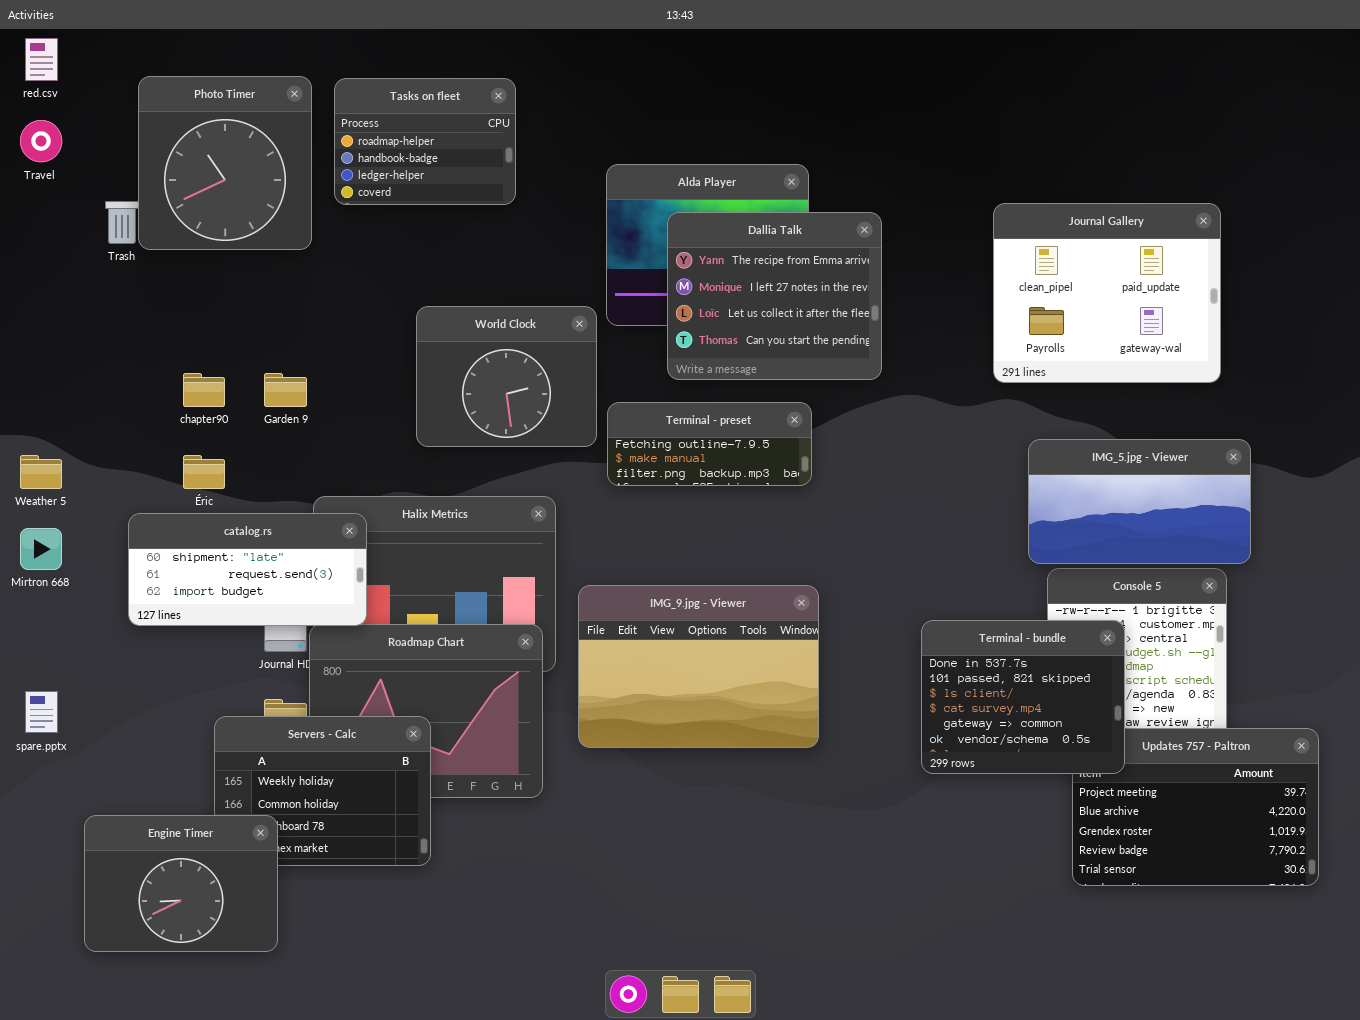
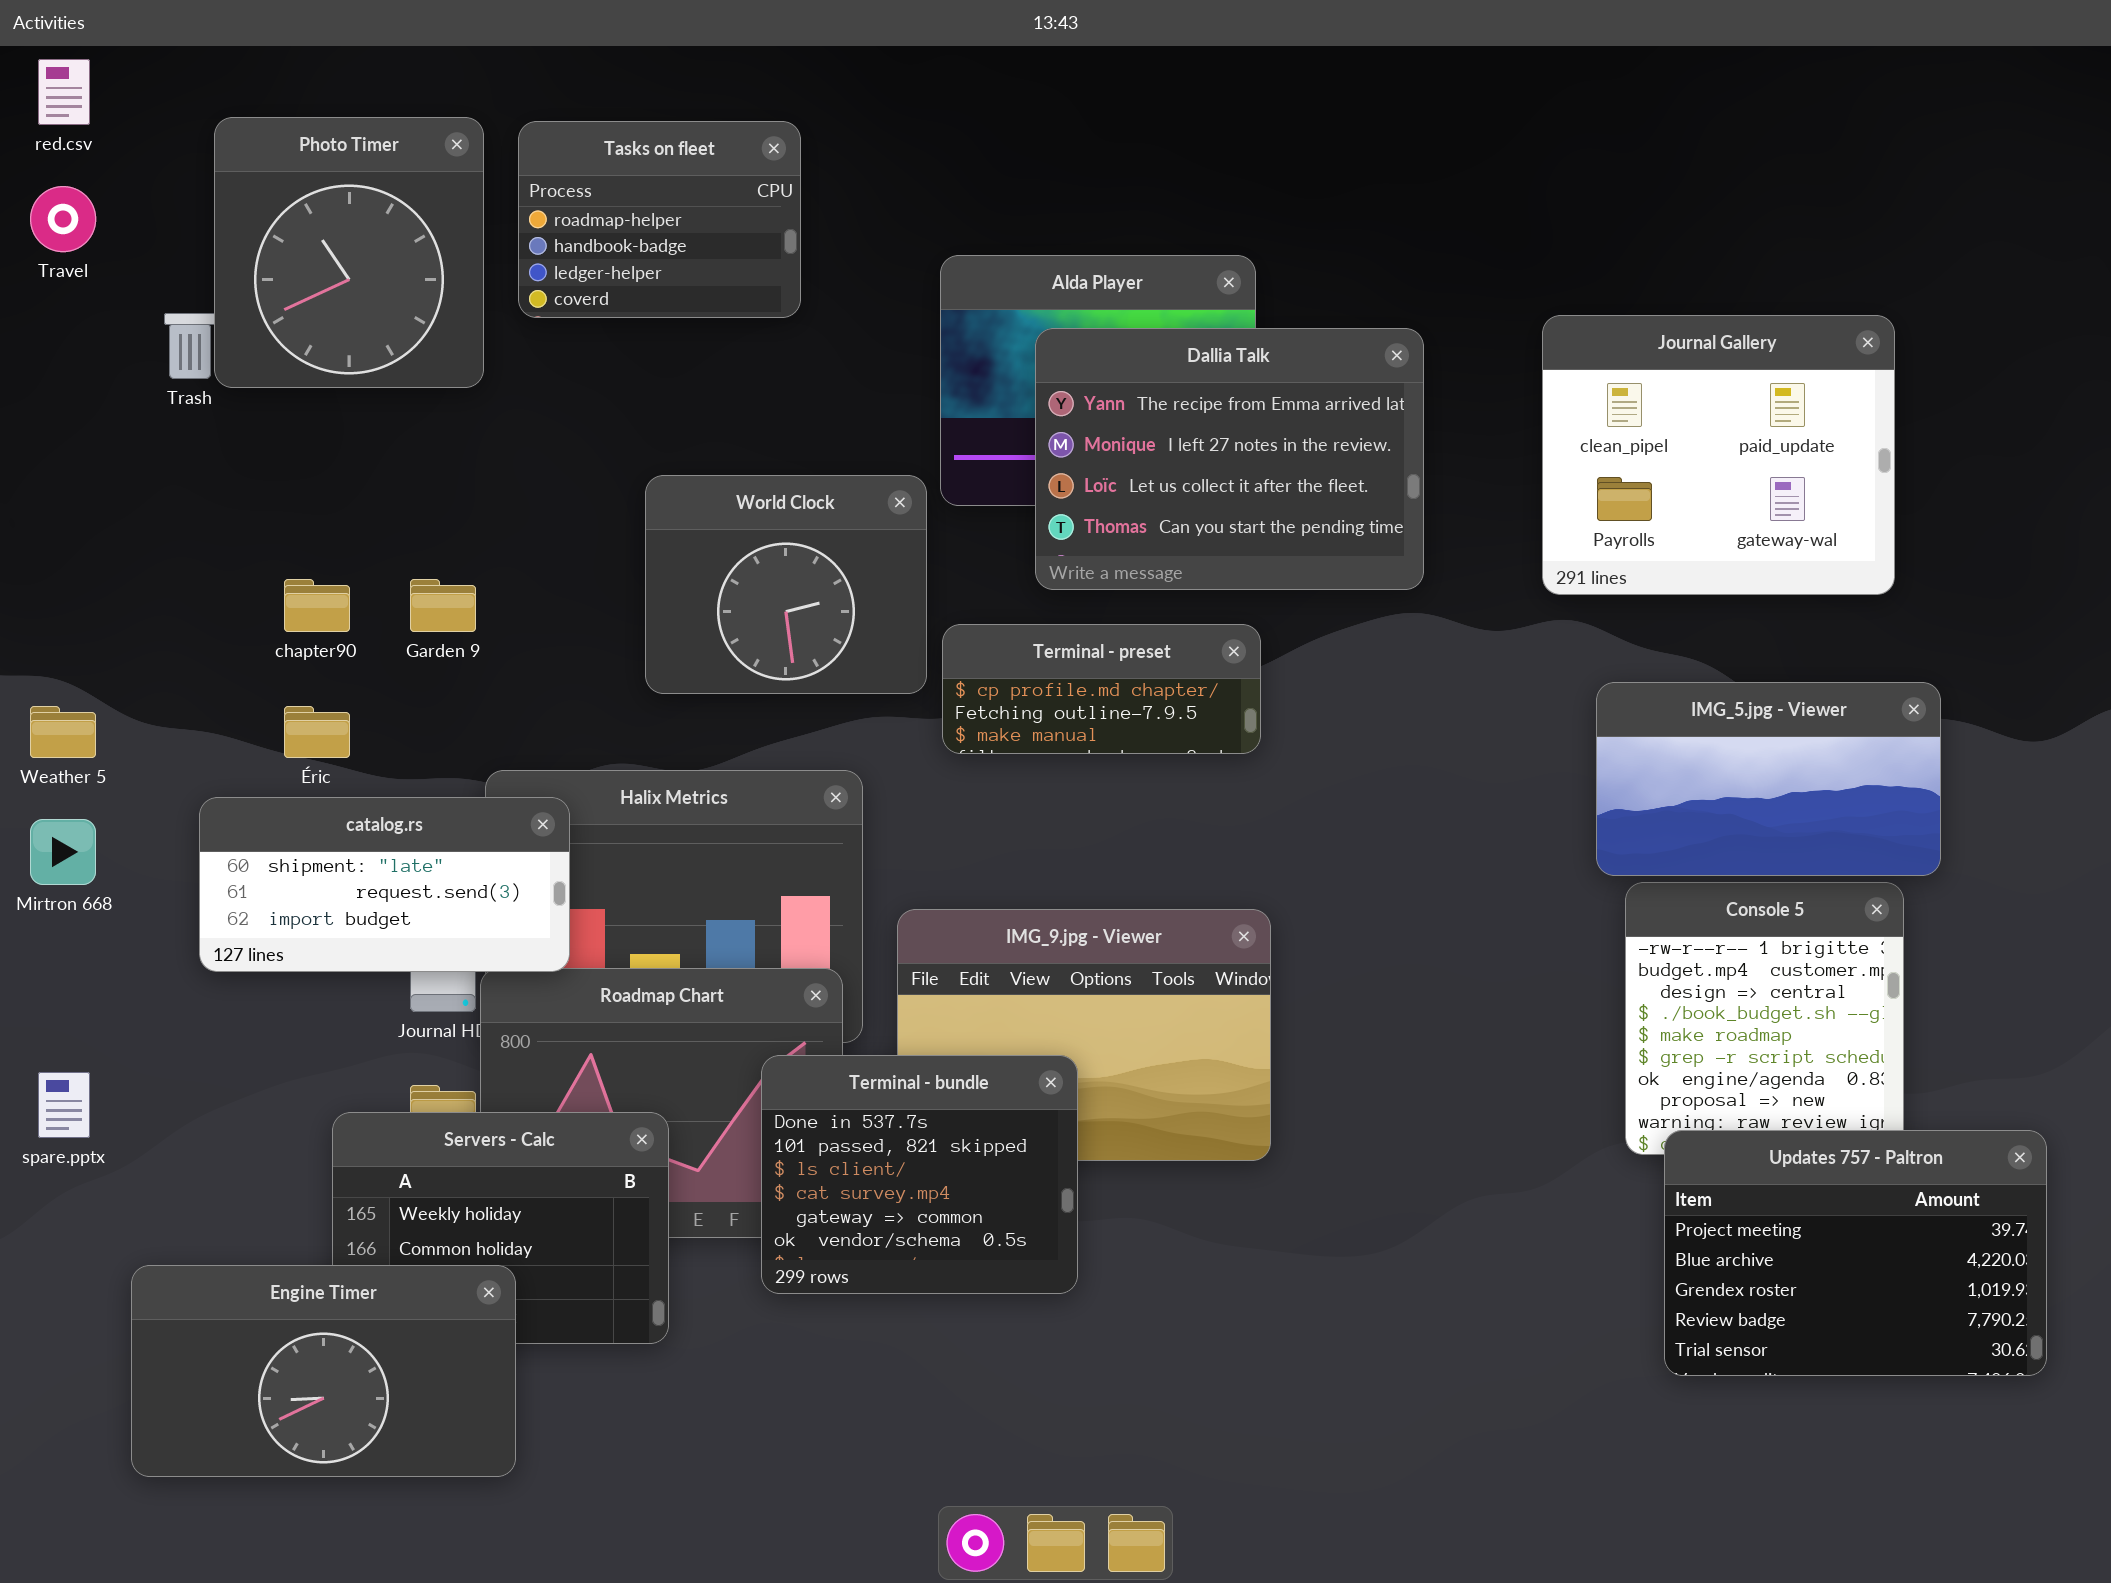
Dallia Talk: [667,212,882,380] -> [1035,328,1424,590], resized
Terminal - preset: [607,402,812,486] -> [942,624,1261,754], scrolled up 1 row
Terminal - bundle: [921,620,1125,774] -> [761,1055,1078,1294], moved
Engine Timer: [84,815,278,952] -> [131,1265,516,1477], resized

